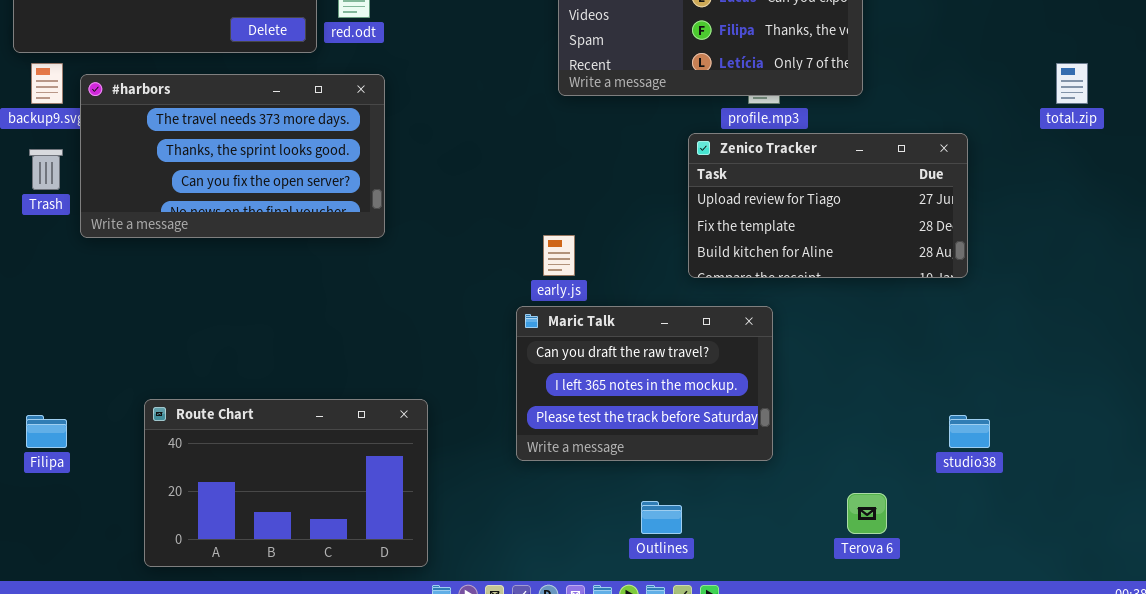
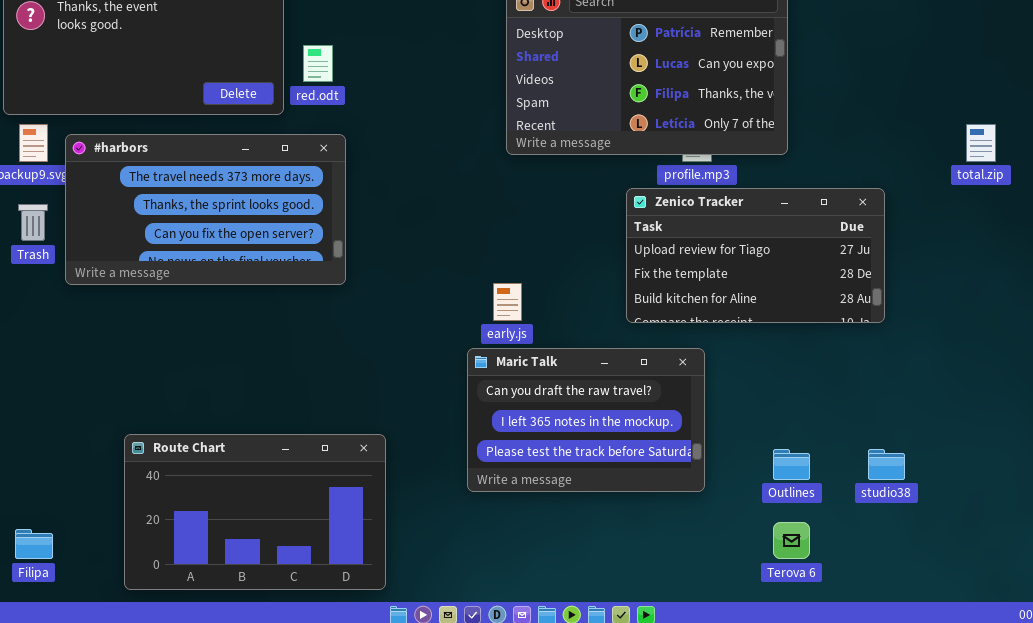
Filipa: [26,415,67,448] -> [15,529,53,559], moved
Outlines: [641,501,682,534] -> [773,449,810,480], moved

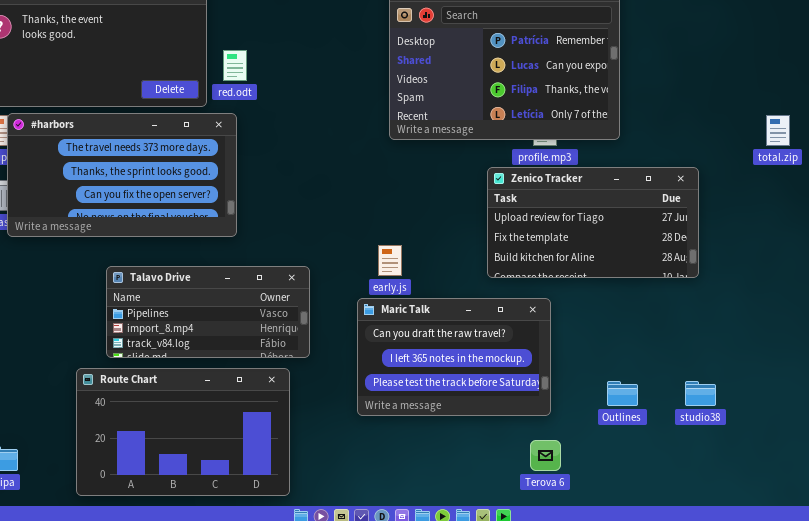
#harbors: [65,134,346,285] -> [7,113,237,237], moved
Talavo Drive: none -> [106,266,310,358], opened
Terova 6: [773,522,810,559] -> [530,440,561,471], moved

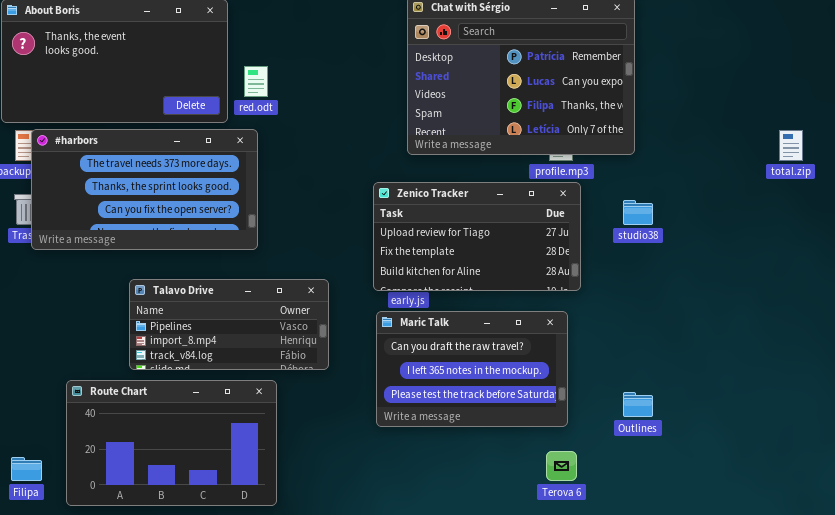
Zenico Tracker: [487,167,699,278] -> [373,182,581,291], moved
Route Chart: [76,368,290,496] -> [66,380,277,506], moved
studio38: [685,381,716,406] -> [623,200,653,225], moved

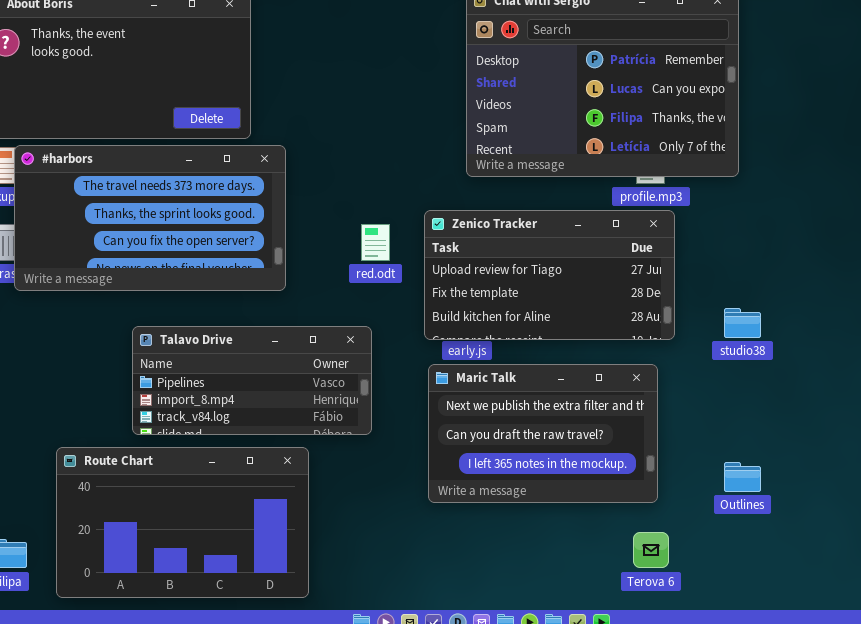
red.odt: [244,66,268,97] -> [361,224,390,261], moved
studio38: [623,200,653,225] -> [724,308,761,338], moved
Maric Talk: [376,311,568,427] -> [428,364,658,503], scrolled up 1 row

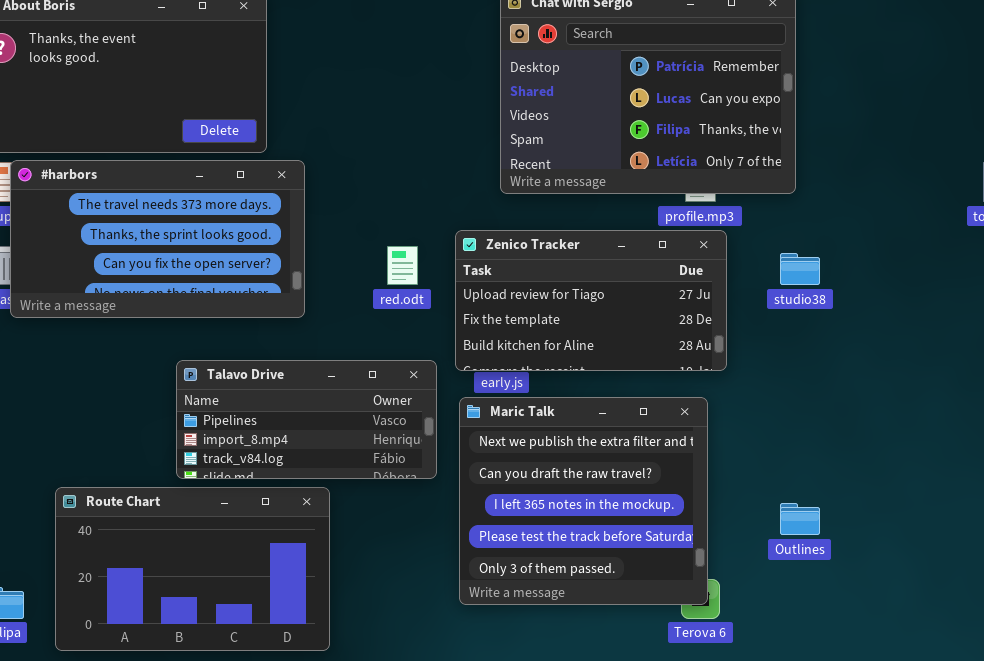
studio38: [724,308,761,338] -> [780,253,820,285], moved
Talavo Drive: [132,326,372,435] -> [176,360,437,479], moved
Maric Talk: [428,364,658,503] -> [459,397,708,605], resized

